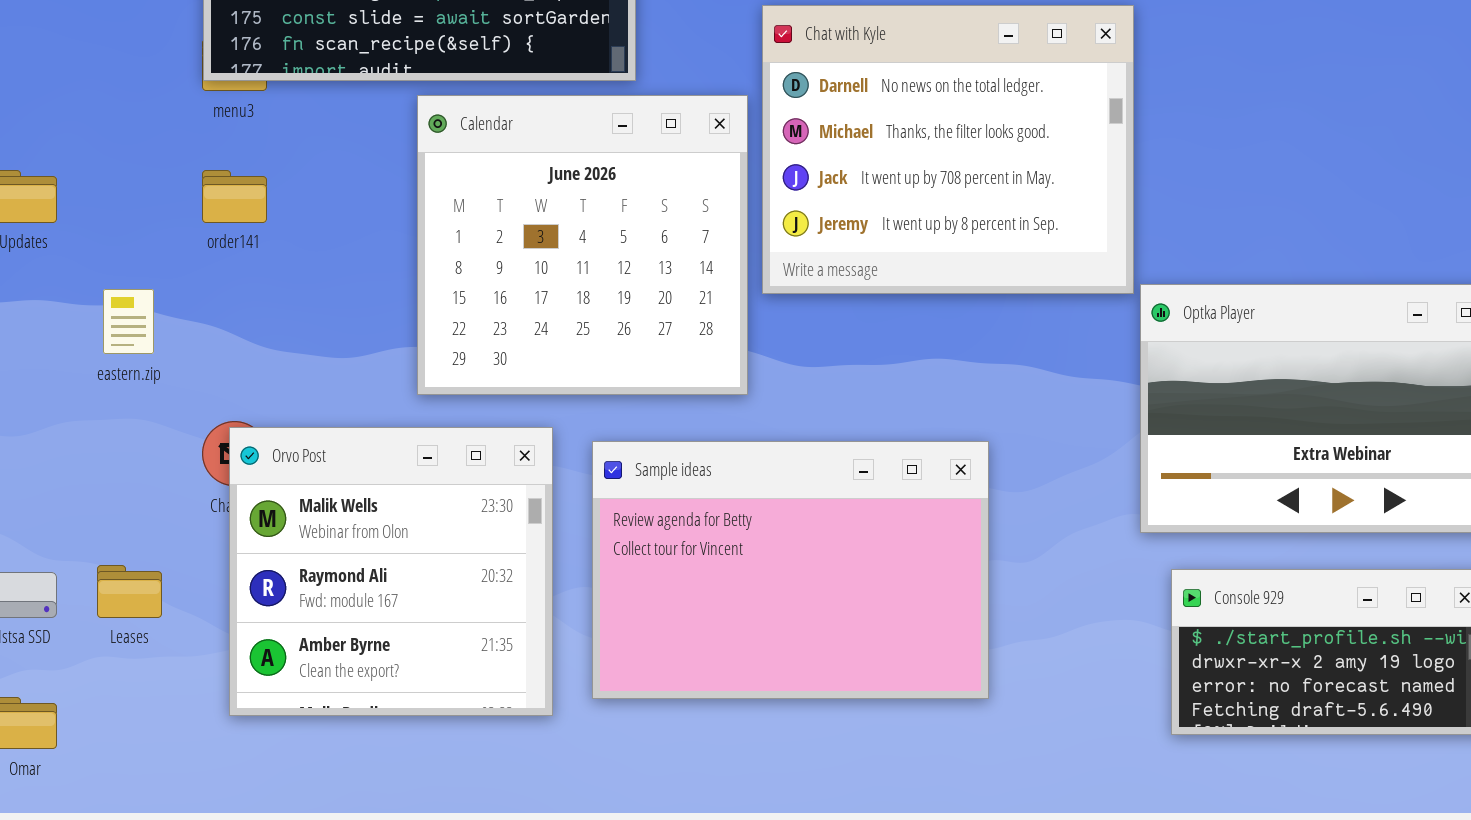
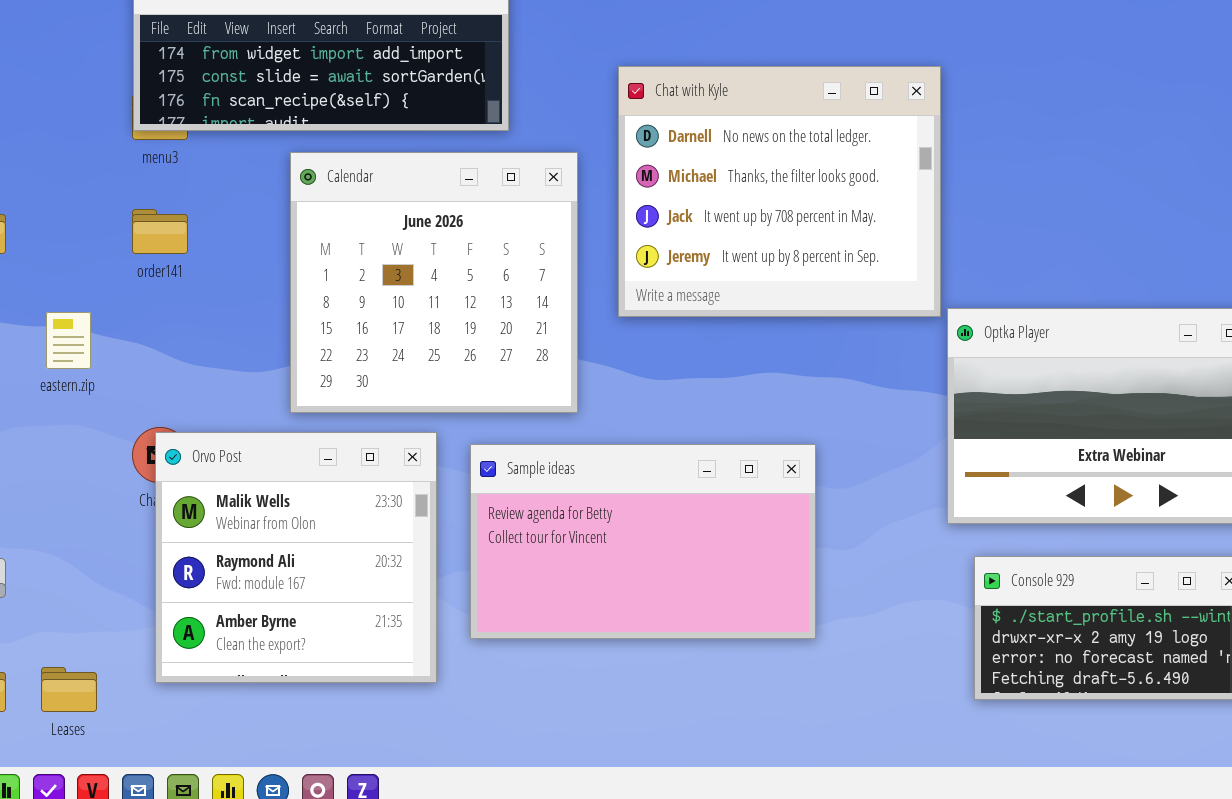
Calendar: [417,95,748,395] -> [290,152,578,413], moved
Sample ideas: [592,441,989,699] -> [470,444,816,639], resized
Leases: [97,565,162,618] -> [41,667,97,712], moved

